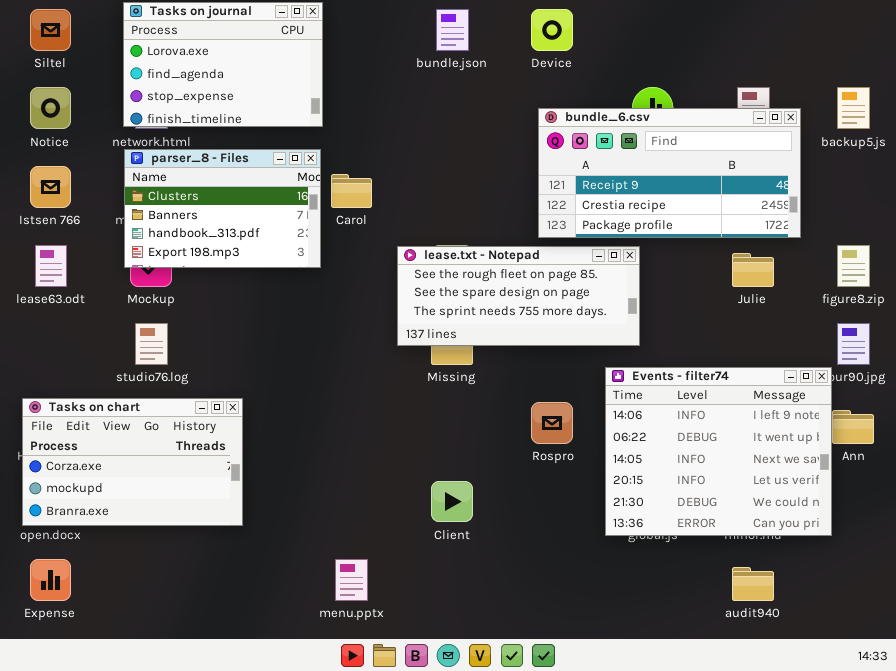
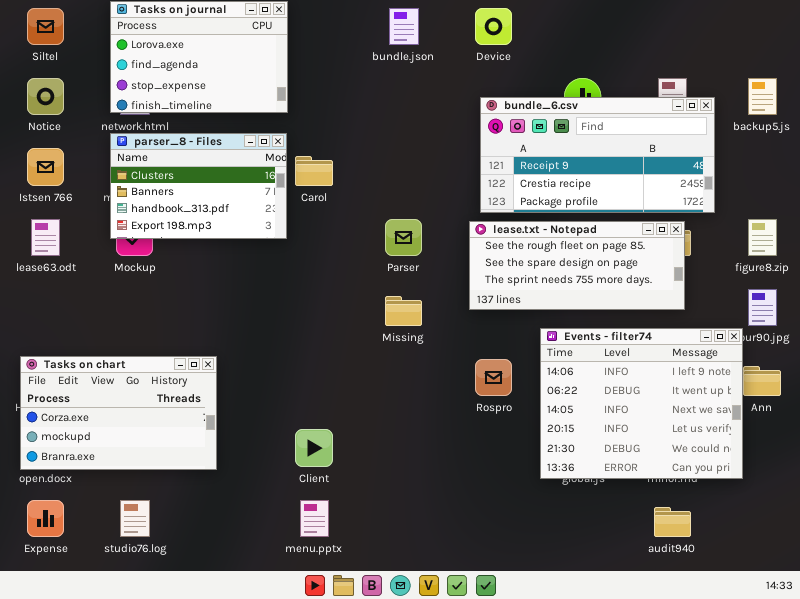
lease.txt - Notepad: [397,246,640,346] -> [469,221,685,310], moved
studio76.log: [135,323,168,365] -> [120,500,150,537], moved
Client: [431,481,473,522] -> [295,429,333,467], moved

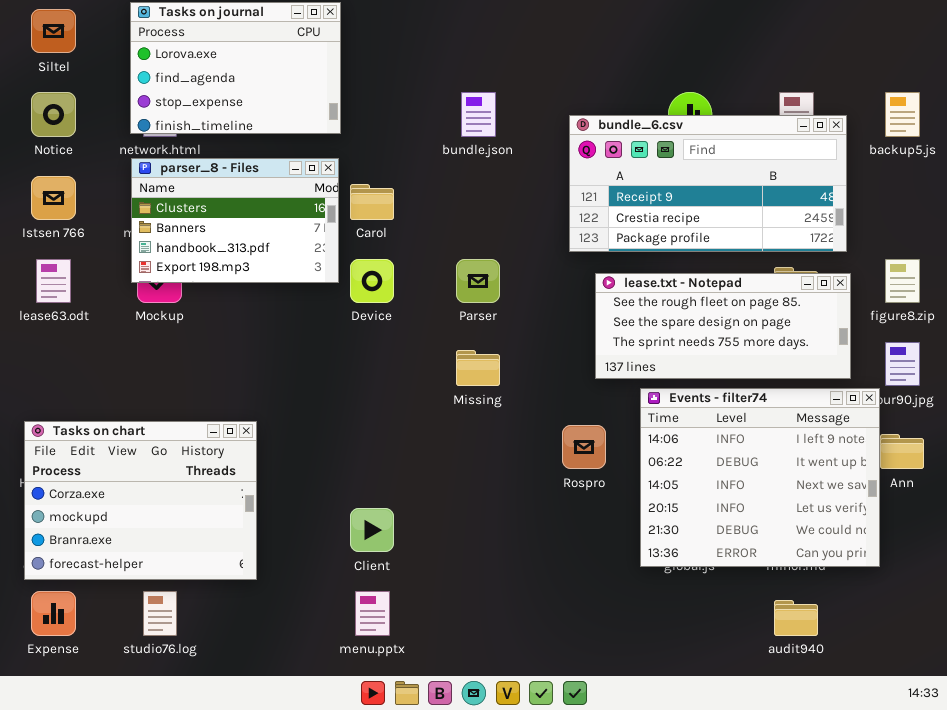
bundle.json: [389,8,419,45] -> [461,92,496,137], moved
Device: [475,8,512,45] -> [350,259,394,303], moved
lease.txt - Notepad: [469,221,685,310] -> [595,273,851,379], moved
Tasks on chart: [20,356,217,470] -> [24,421,257,580], resized

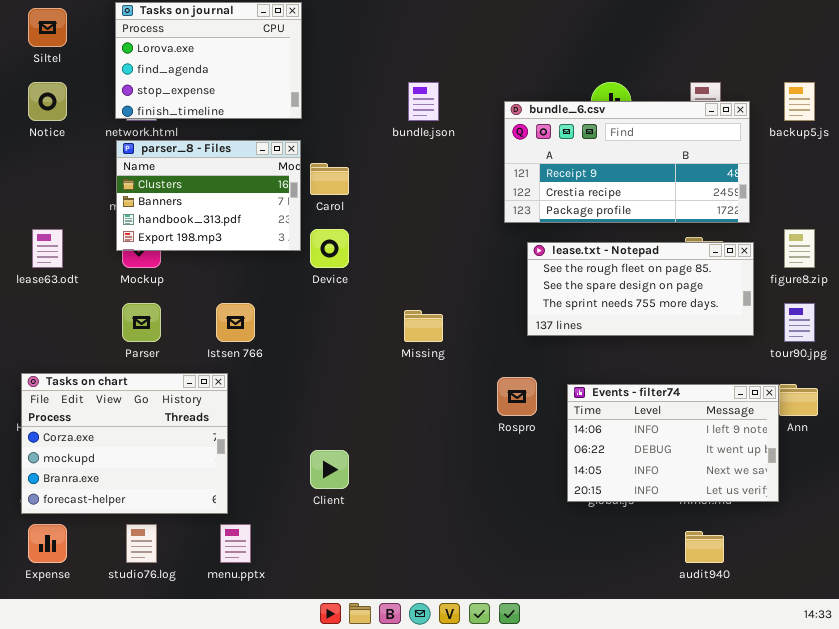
Istsen 766: [31,176,76,220] -> [216,303,255,342], moved
Parser: [456,259,500,303] -> [122,303,161,342], moved
Events - filter74: [640,388,880,567] -> [567,384,779,502], resized
menu.pptx: [355,591,390,636] -> [220,524,251,563], moved

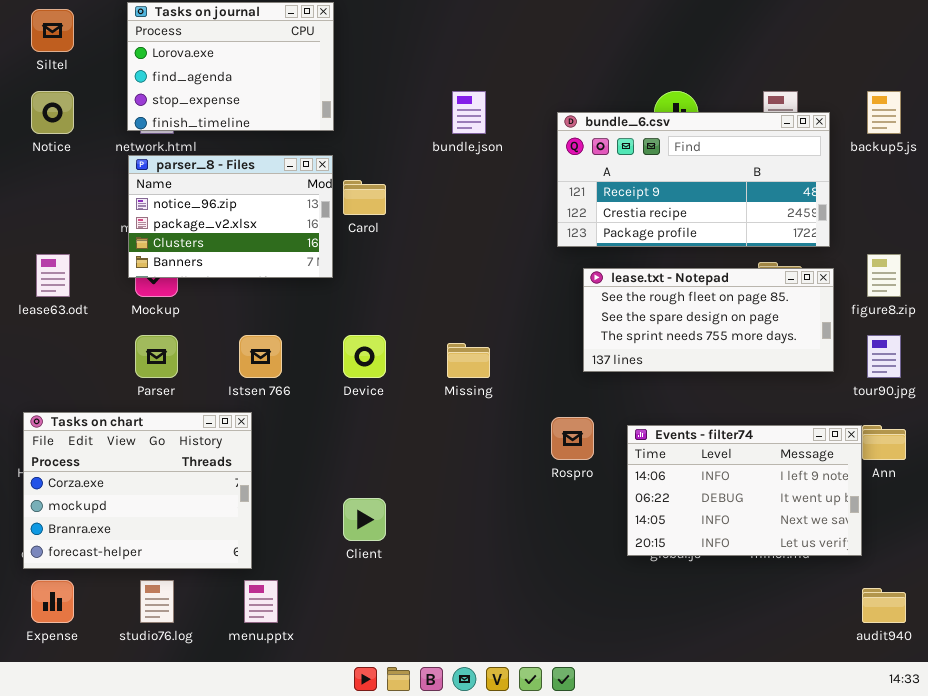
parser_8 - Files: [116,140,301,251] -> [128,155,333,278], scrolled up 2 rows
Device: [310,229,349,268] -> [343,335,386,378], moved
audit940: [685,531,724,563] -> [862,588,906,623], moved

